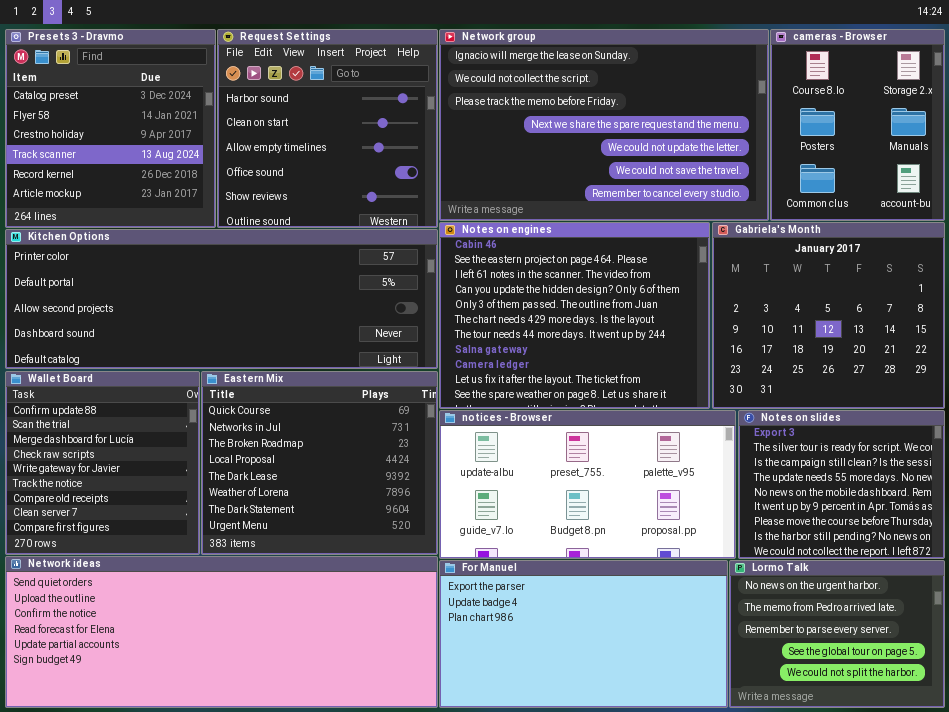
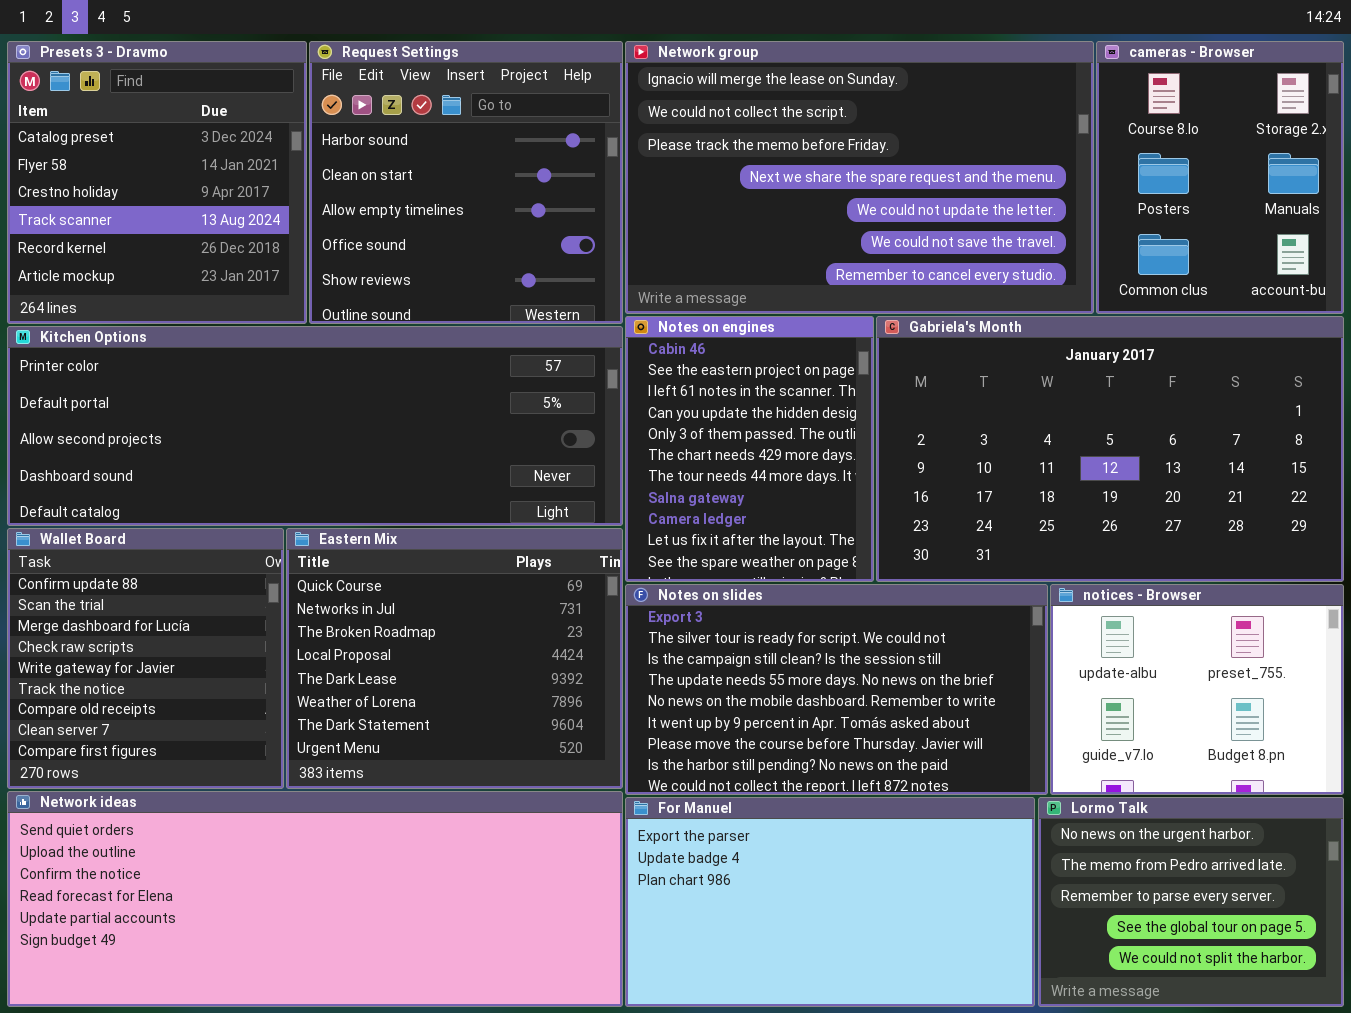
Notes on engines: [439,222,710,409] -> [625,316,874,582], resized
Gabriela's Month: [712,222,945,409] -> [876,316,1344,582], resized
notices - Browser: [439,410,736,559] -> [1050,584,1344,795], moved, resized
Notes on slides: [738,410,945,559] -> [625,584,1048,795], moved, resized

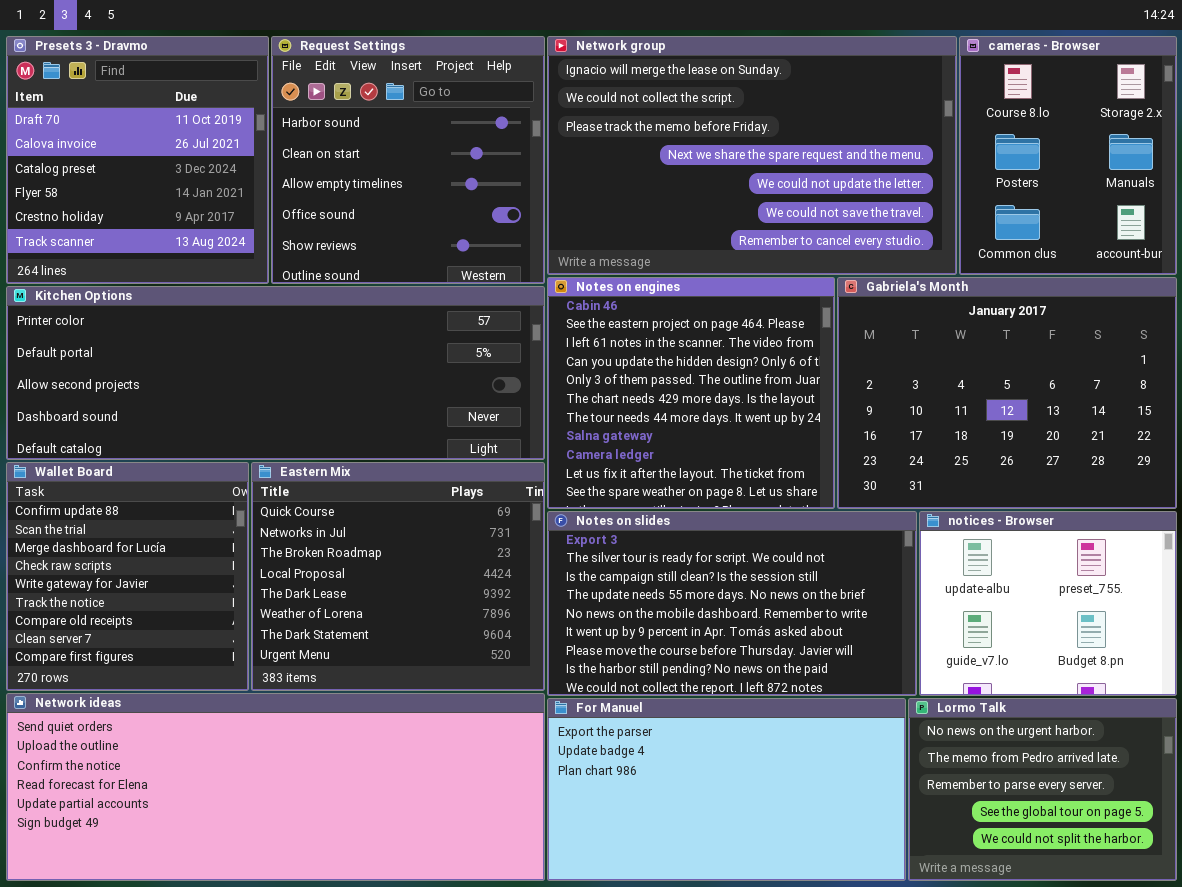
Presets 3 - Dravmo: [7,41,307,324] -> [6,36,269,284], scrolled up 2 rows
Notes on engines: [625,316,874,582] -> [547,277,835,509], resized
Gabriela's Month: [876,316,1344,582] -> [837,277,1177,509], resized

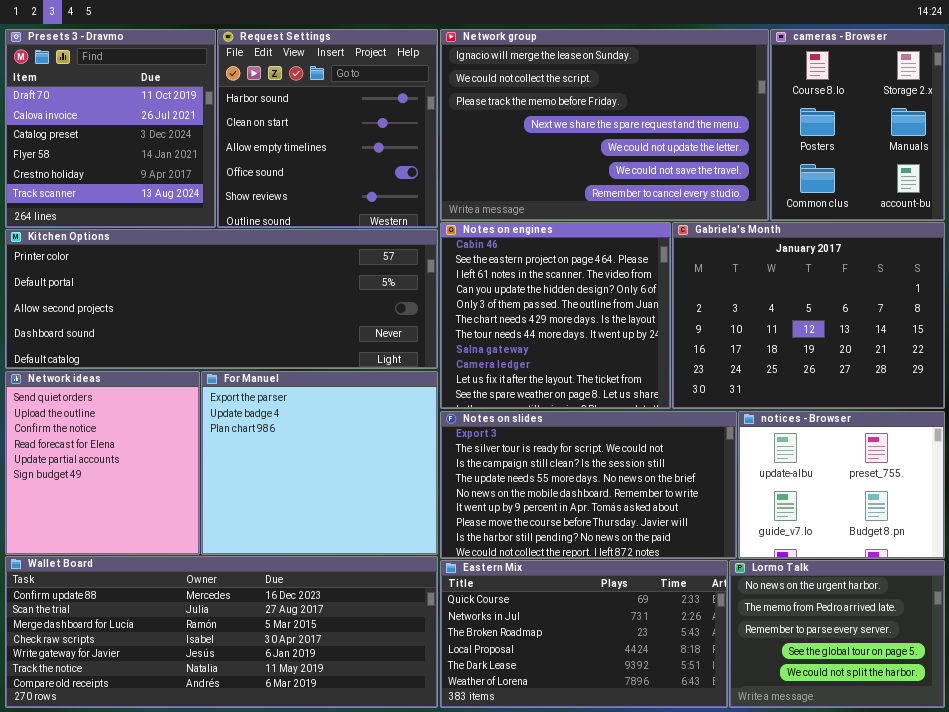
Wallet Board: [6,462,249,691] -> [5,556,438,708], moved, resized
Eastern Mix: [251,462,545,691] -> [440,560,728,708], moved, resized
Network ideas: [6,693,545,881] -> [5,371,200,555], moved, resized
For Manuel: [547,698,906,881] -> [201,371,438,555], moved, resized

